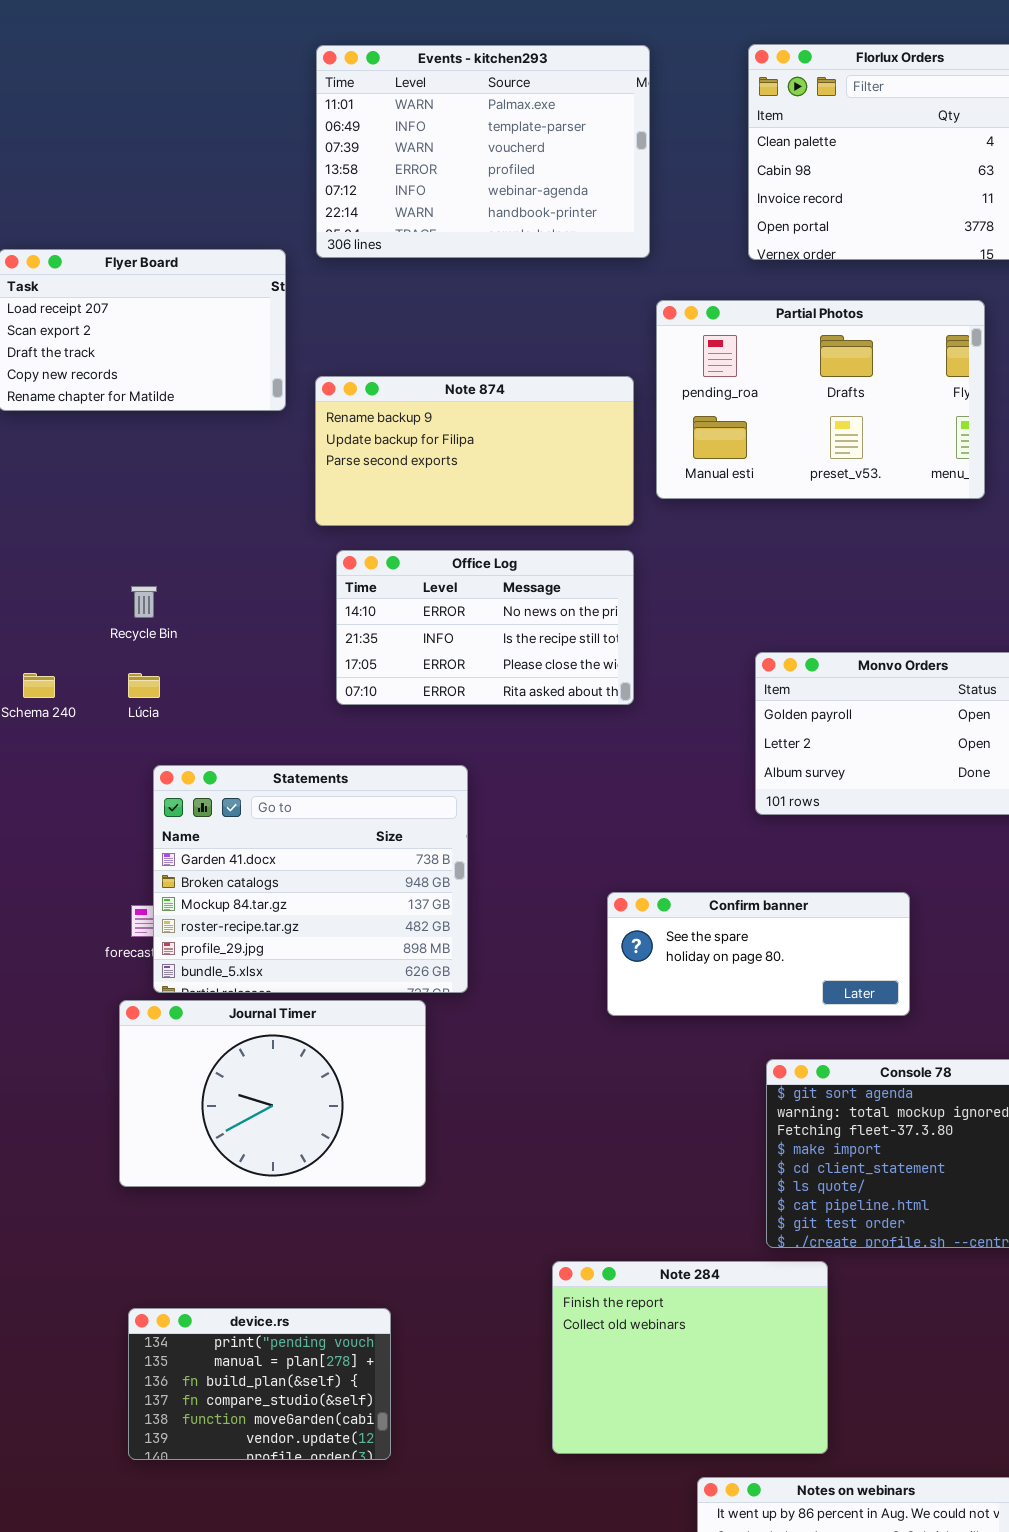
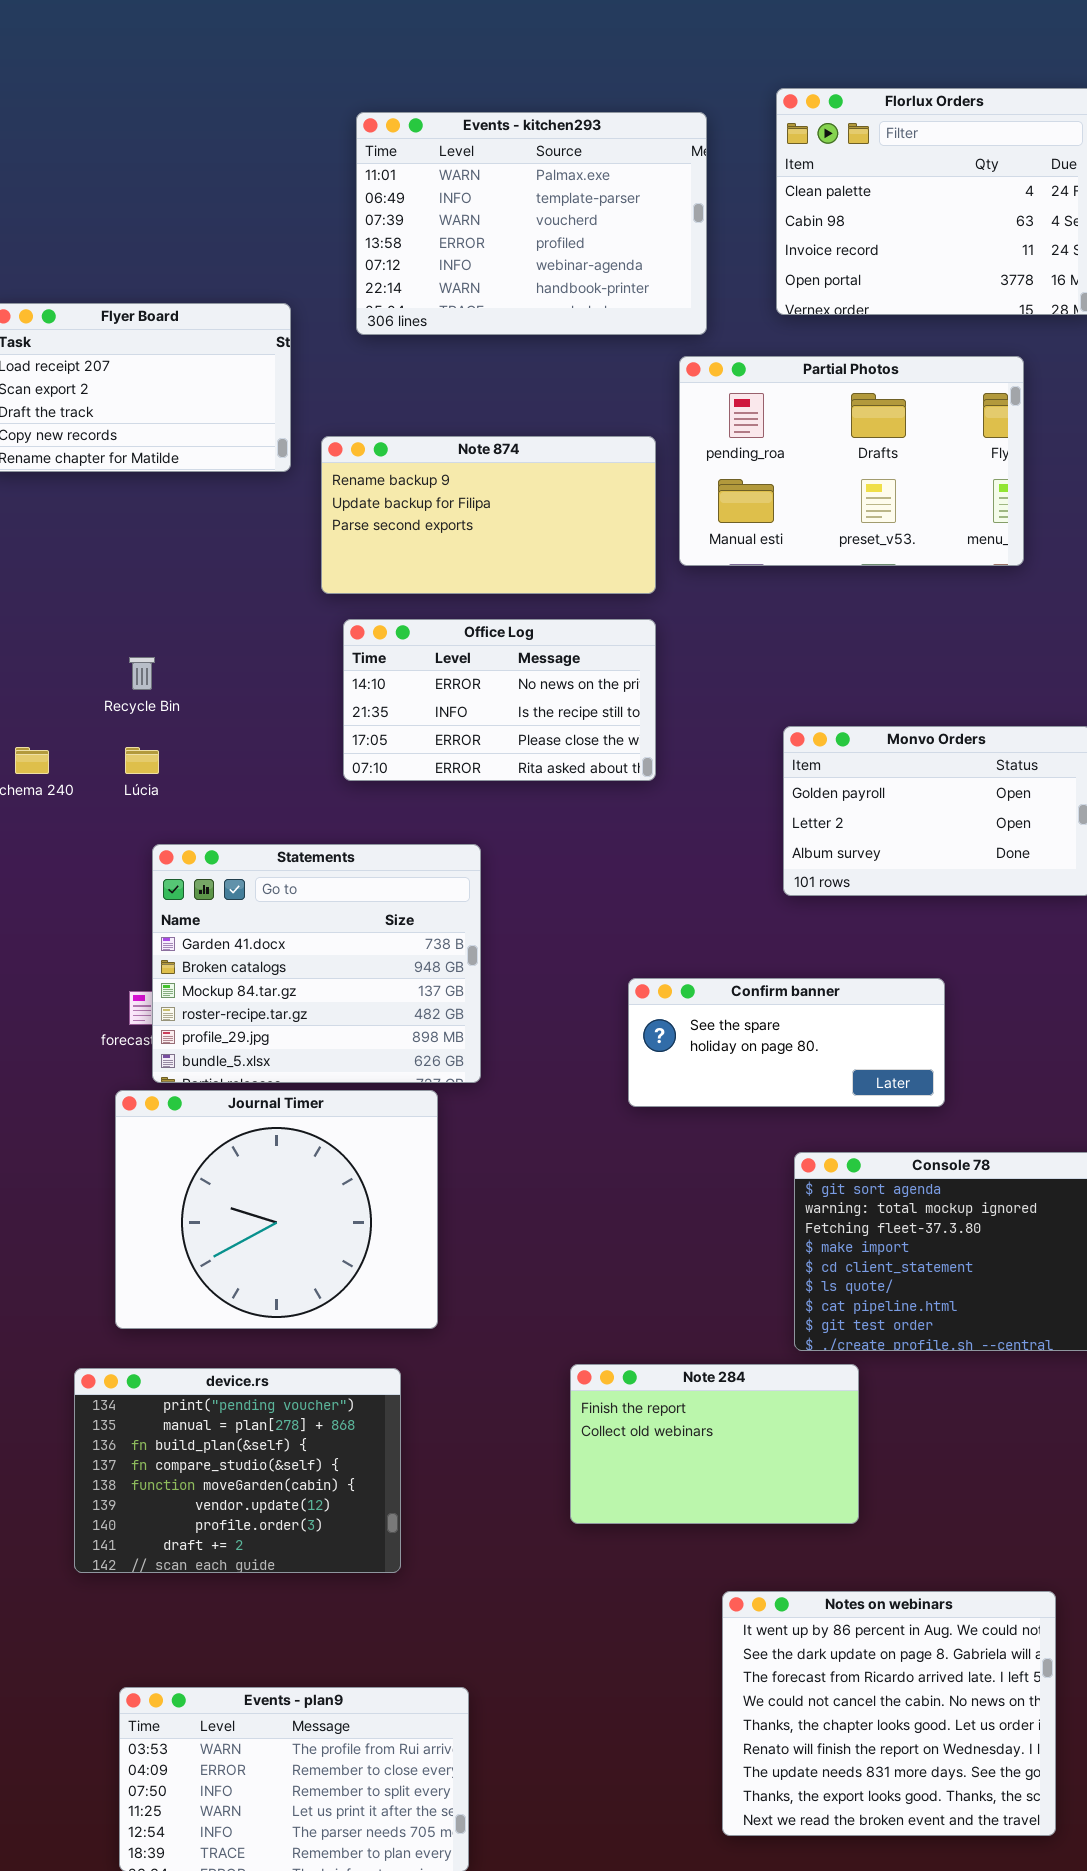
Events - kitchen293: [316,45,650,258] -> [356,112,707,335], moved
Journal Timer: [119,1000,426,1187] -> [115,1090,438,1329], resized
Note 284: [552,1261,828,1454] -> [570,1364,859,1524], resized
device.rs: [128,1308,391,1460] -> [74,1368,401,1573], resized

